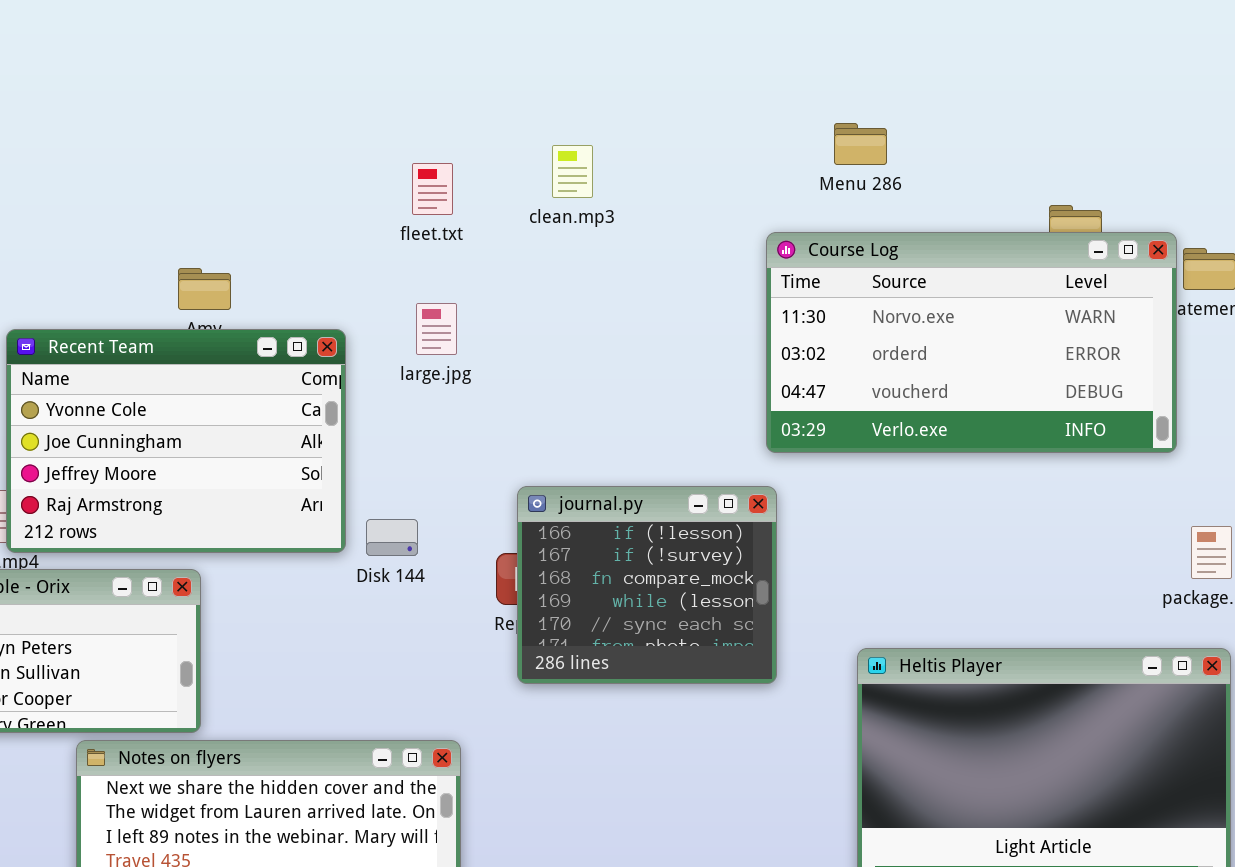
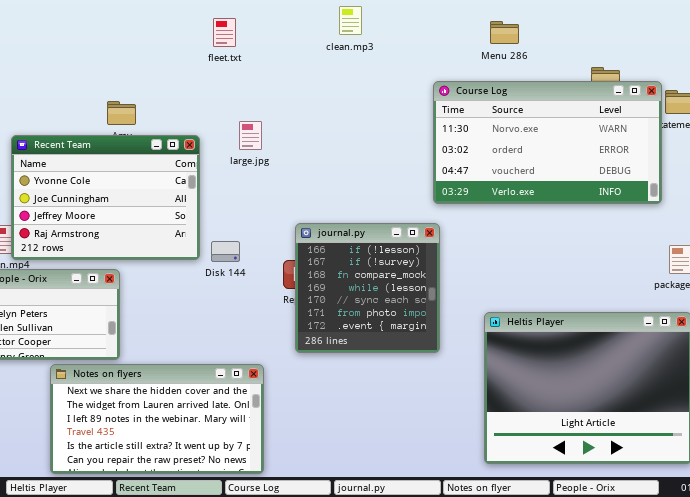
Menu 286: [834,123,887,165] -> [490,21,519,44], moved
clean.mp3: [552,145,593,198] -> [339,6,362,35], moved
fleet.txt: [412,163,453,215] -> [213,18,236,47], moved
journal.py: [517,486,777,684] -> [295,223,440,353], resized

